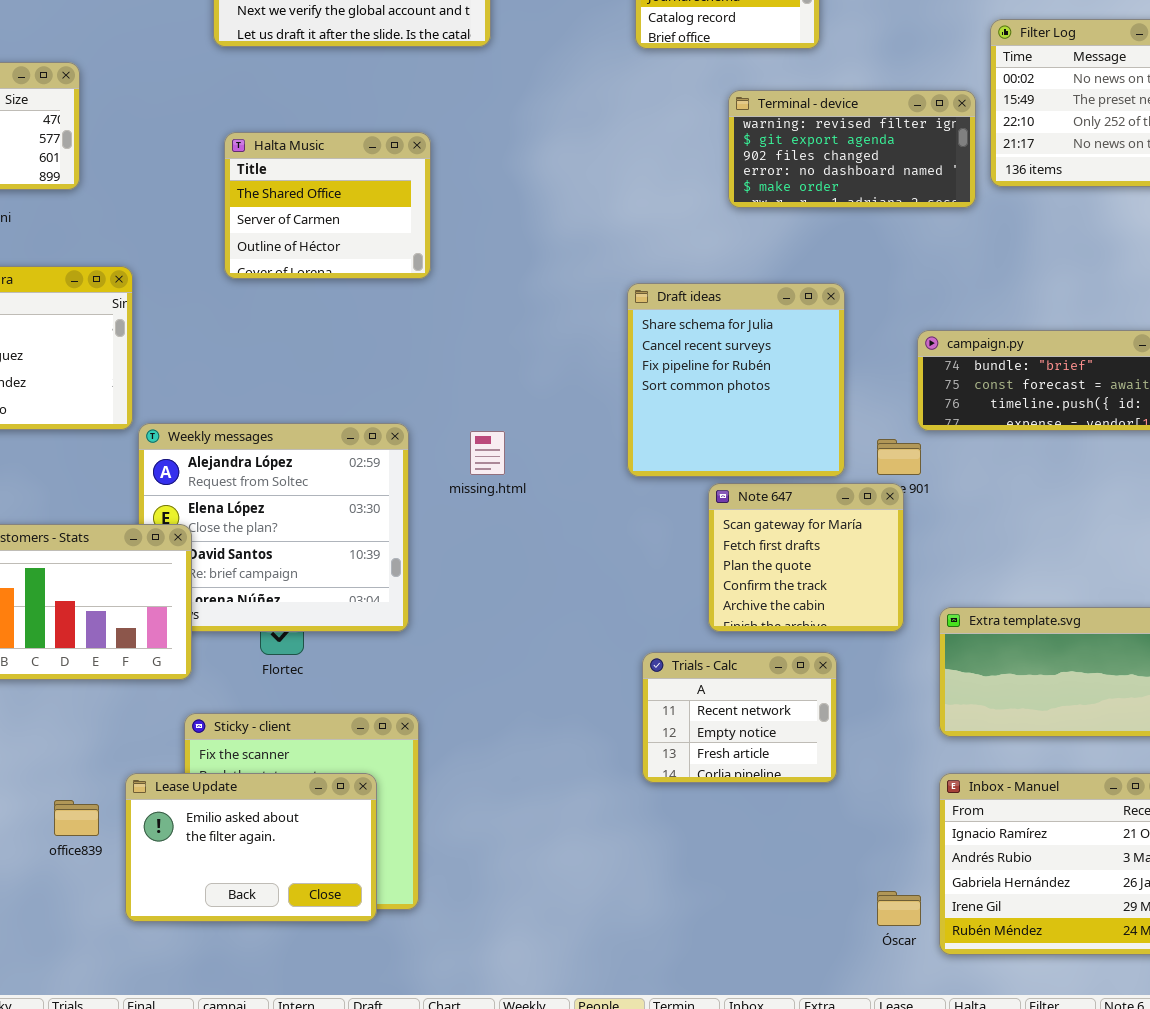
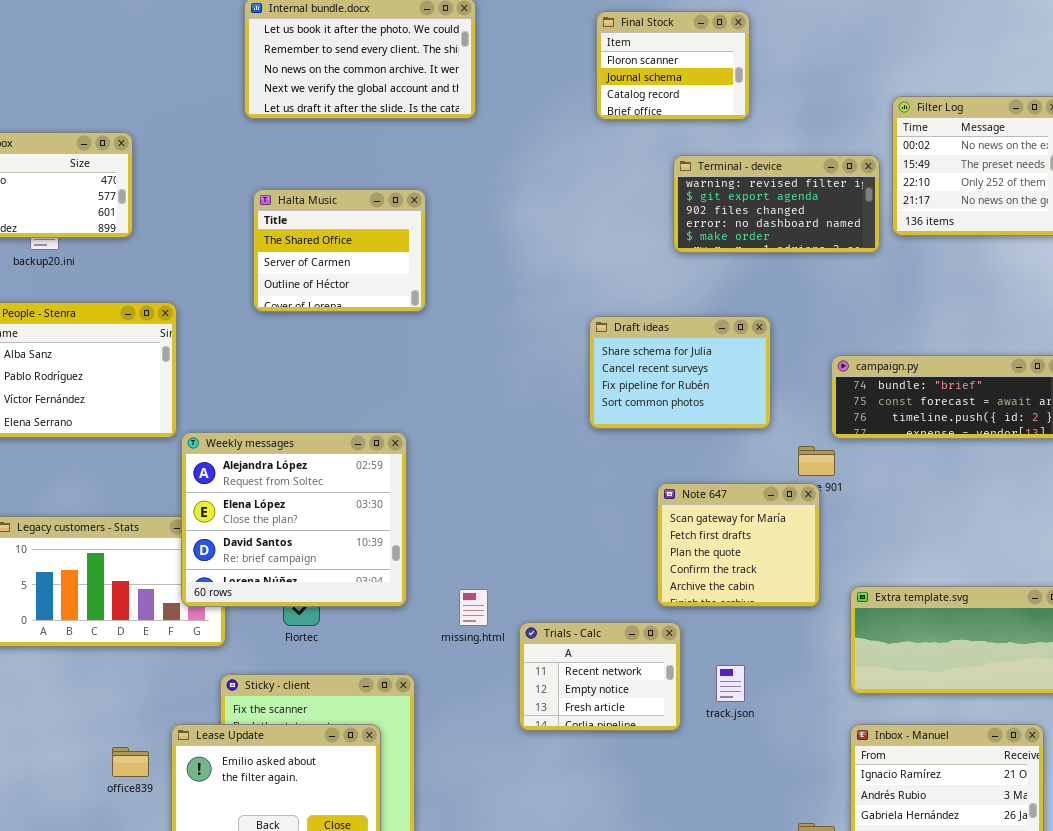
Draft ideas: [627,283,845,477] -> [589,316,771,429], resized
Weekly messages: [138,423,409,632] -> [181,432,407,607], raised
missing.html: [470,431,505,475] -> [459,589,488,626], moved
Trials - Calc: [642,652,837,783] -> [519,622,681,731], moved

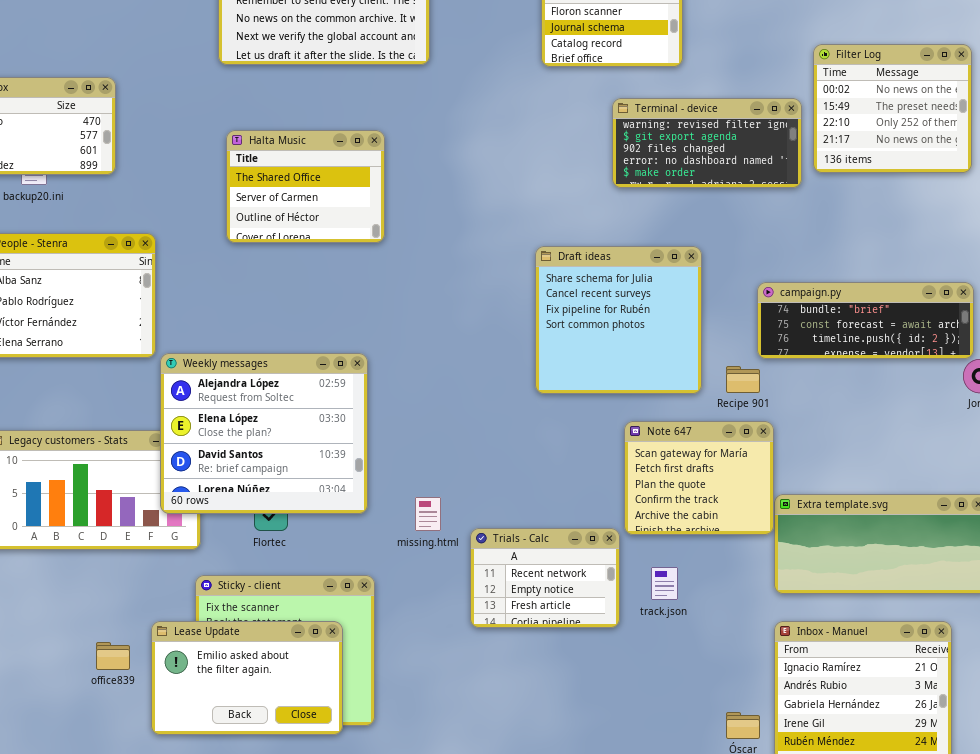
Draft ideas: [589,316,771,429] -> [535,246,702,394], resized
Note 647: [657,483,820,607] -> [624,421,774,535], moved

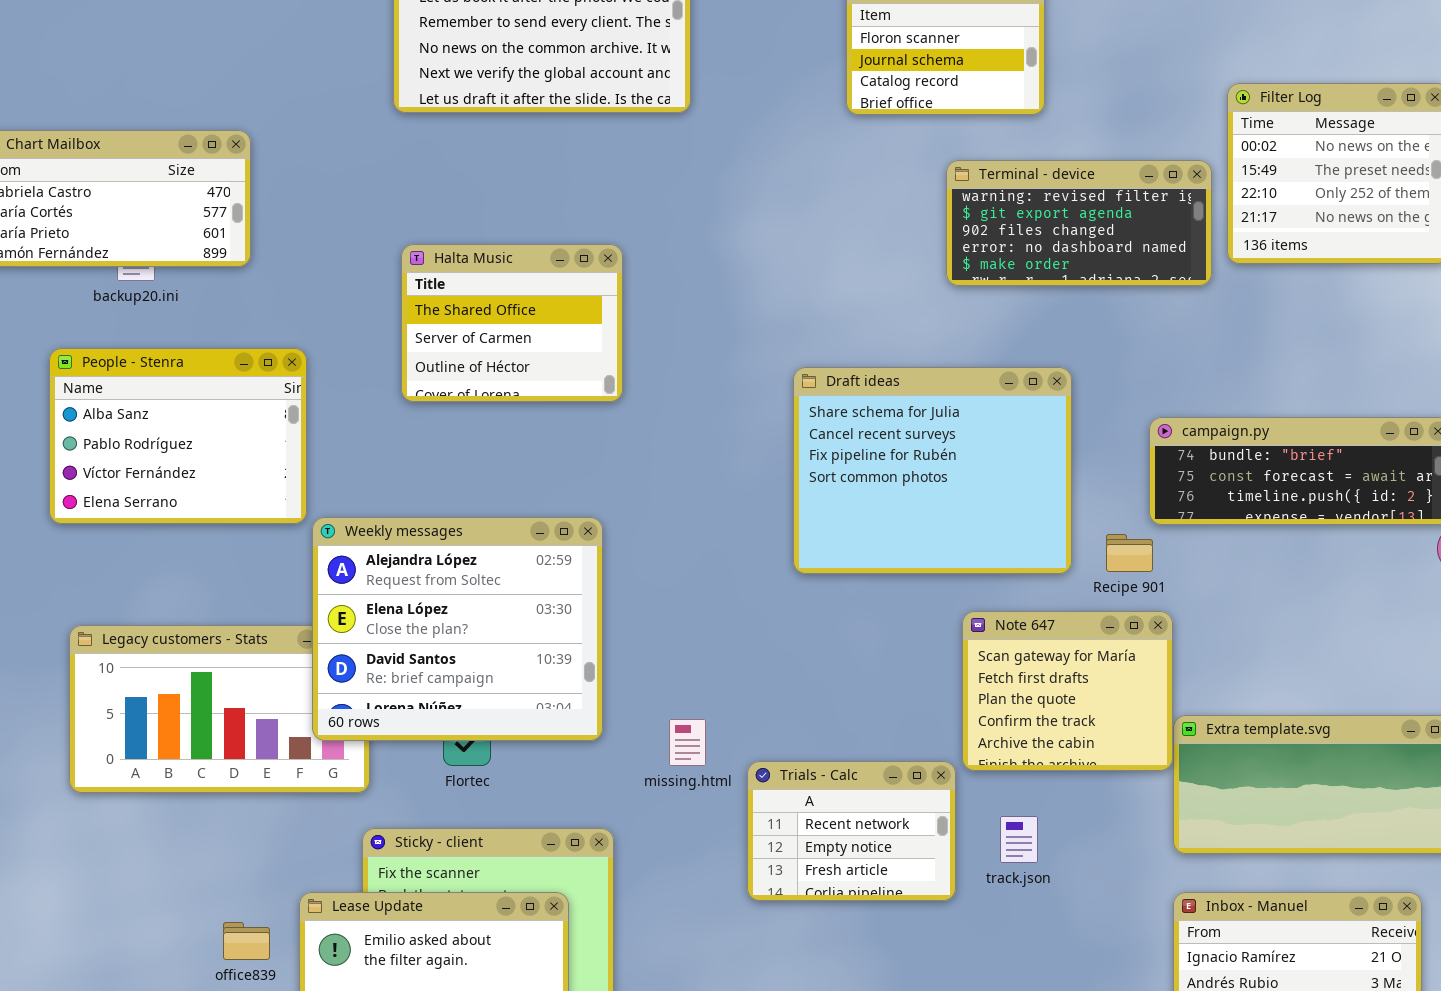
Halta Music: [226,130,385,243] -> [401,244,623,402], moved
Draft ideas: [535,246,702,394] -> [793,367,1072,574], resized

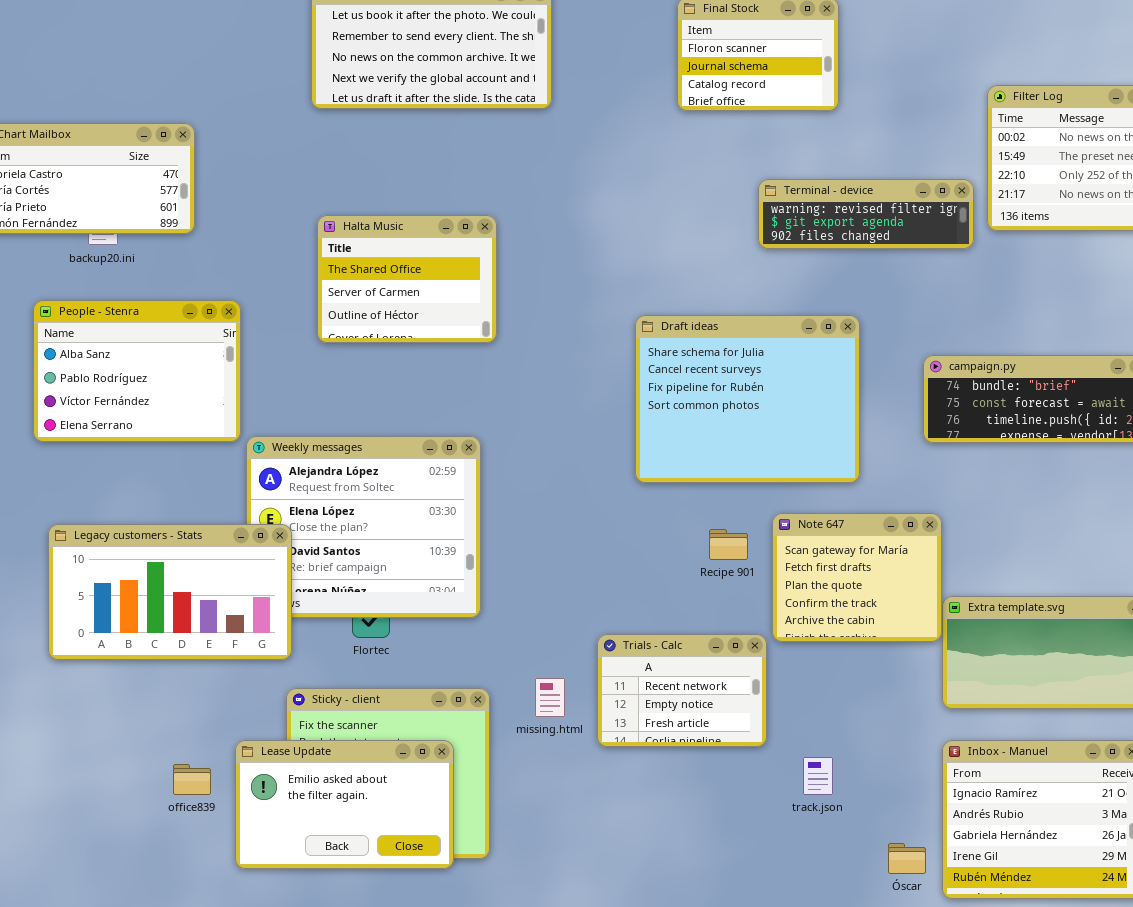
Terminal - device: [946,160,1212,286] -> [758,179,974,249], resized
Recipe 901: [1106,534,1153,572] -> [709,529,748,560], moved
Legacy customers - Stats: [69,625,370,793] -> [48,524,292,660], raised
missing.html: [669,719,706,766] -> [535,678,565,717], moved
track.json: [1000,816,1038,863] -> [803,757,833,795], moved

